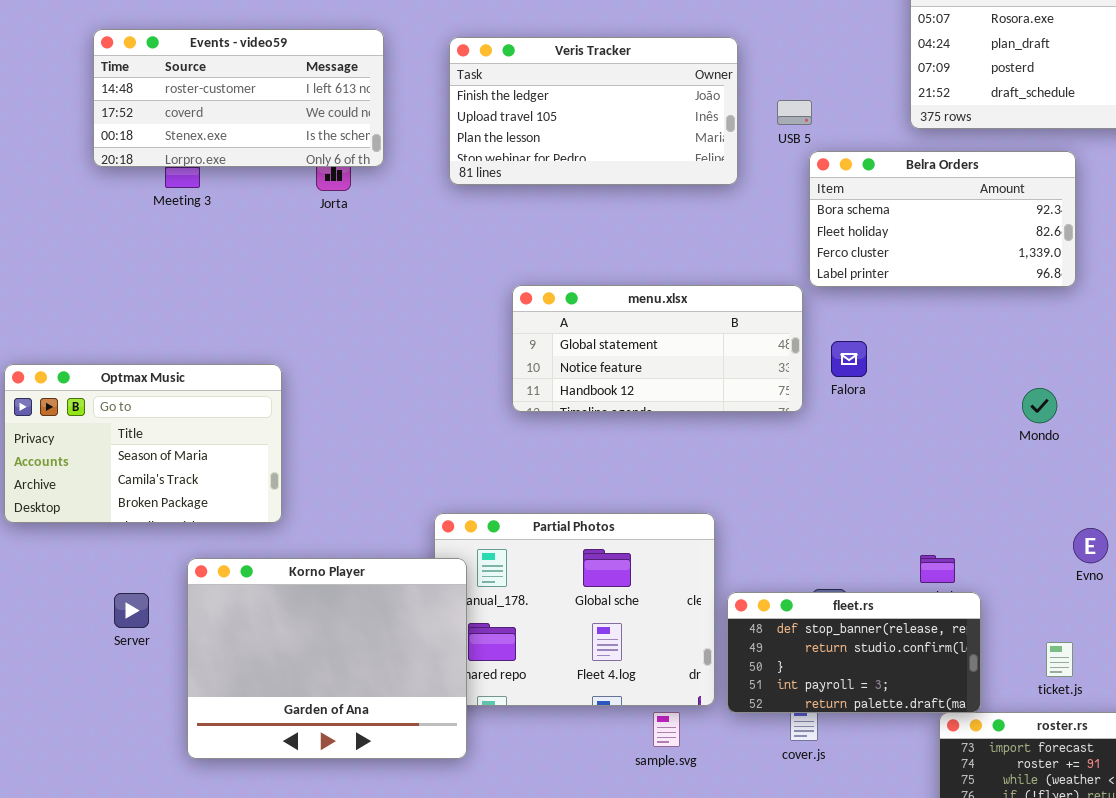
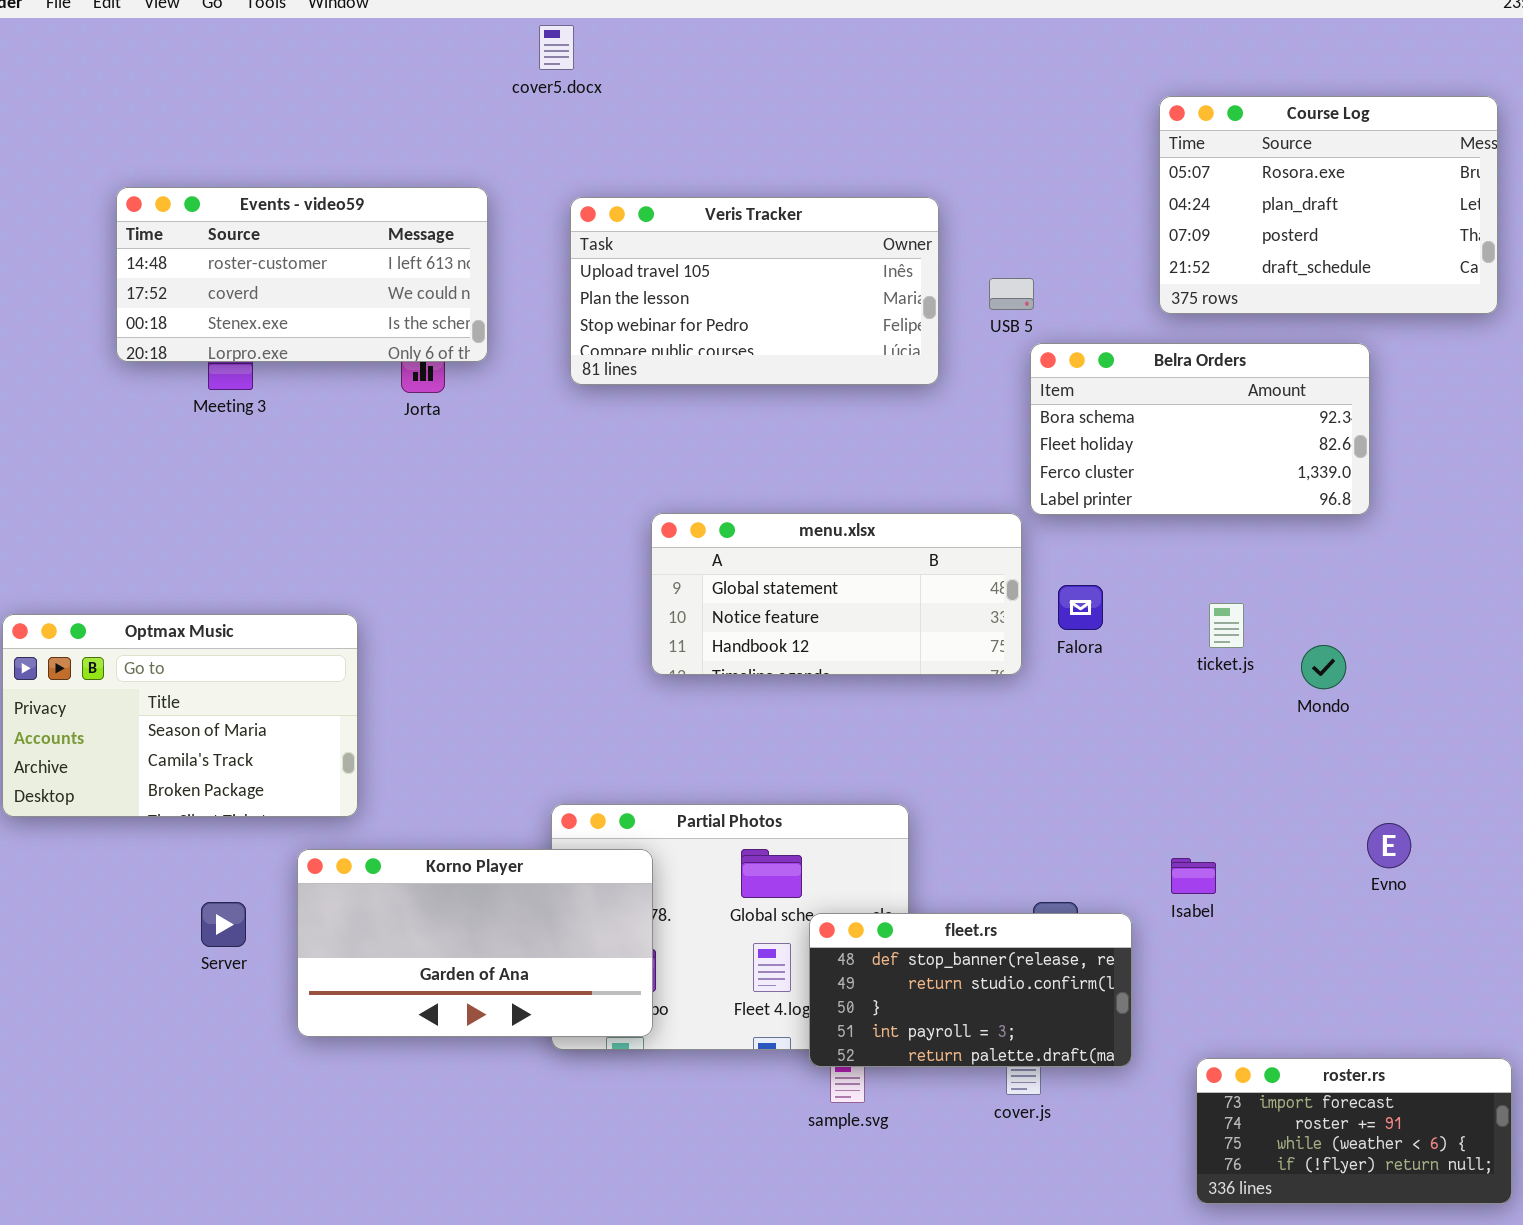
Veris Tracker: [449,37,738,185] -> [570,197,939,385], scrolled down 1 row
Korno Player: [187,558,467,759] -> [297,849,653,1037], moved, resized
fleet.rs: [727,592,981,713] -> [809,913,1132,1067], moved
Server: [114,593,149,628] -> [201,902,246,947], moved
ticket.js: [1046,642,1073,677] -> [1209,603,1244,648], moved

